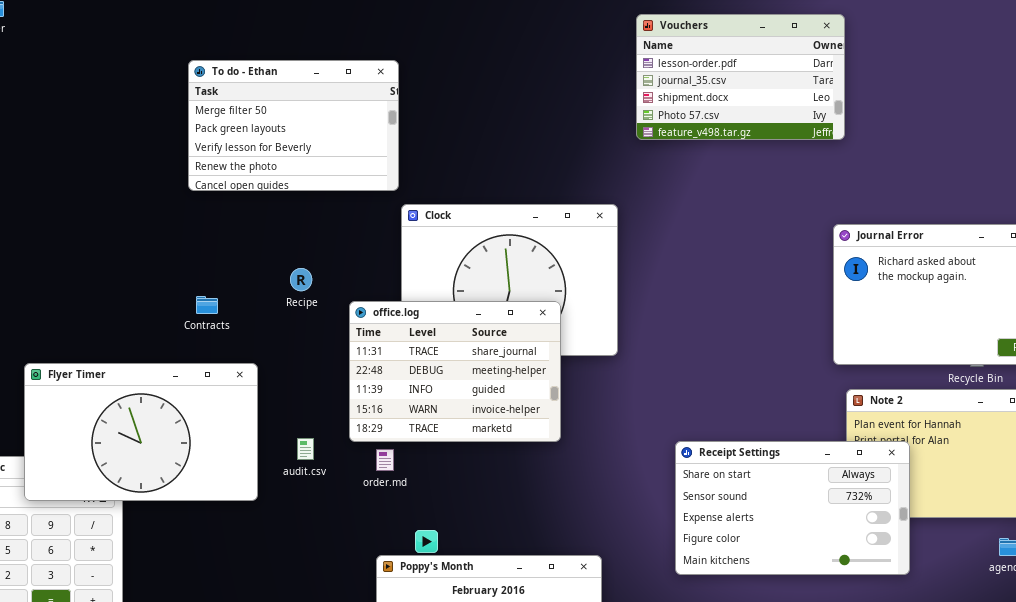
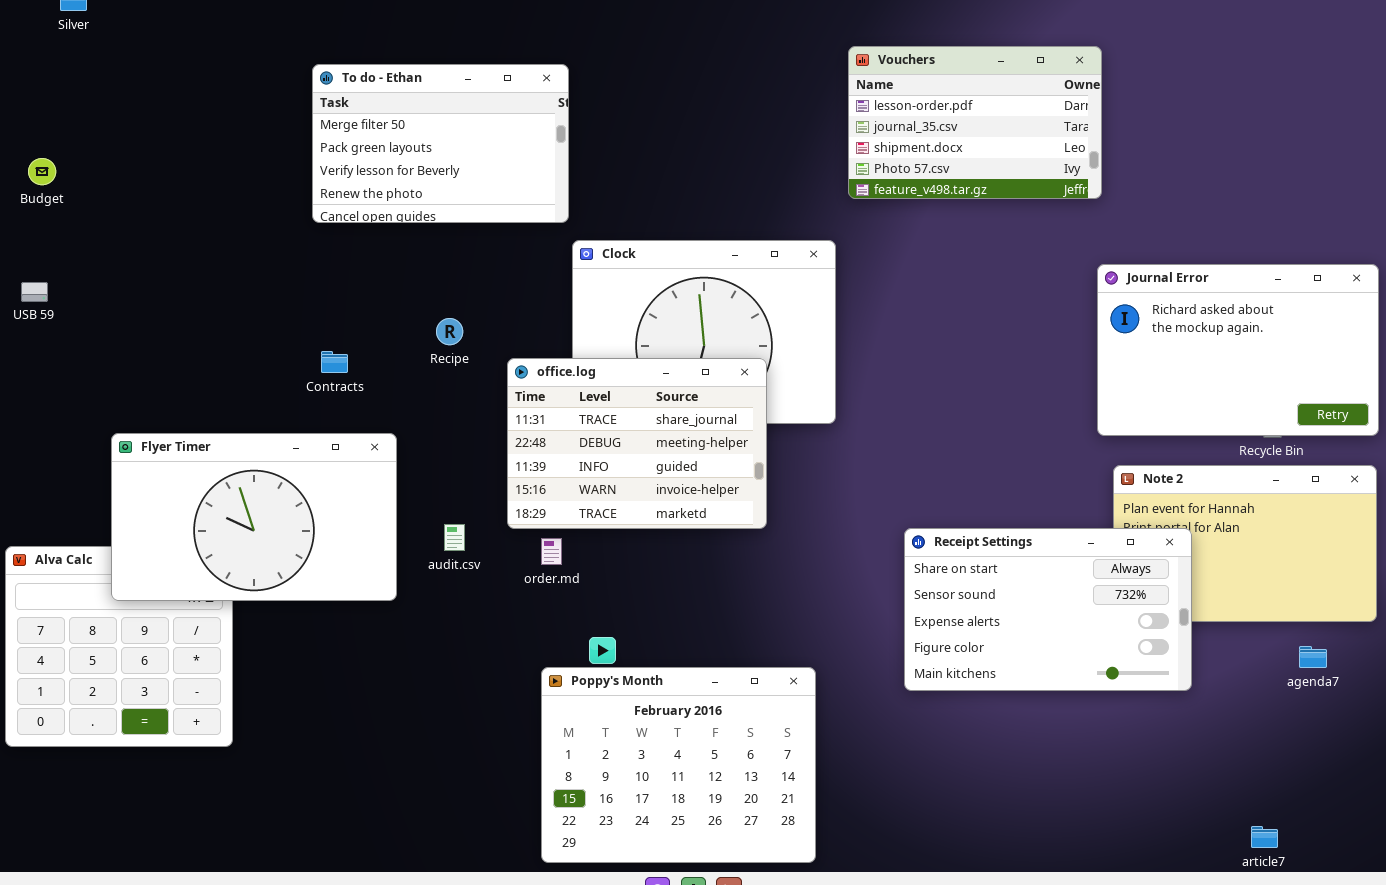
Vouchers: [636,14,845,140] -> [848,46,1102,199], moved

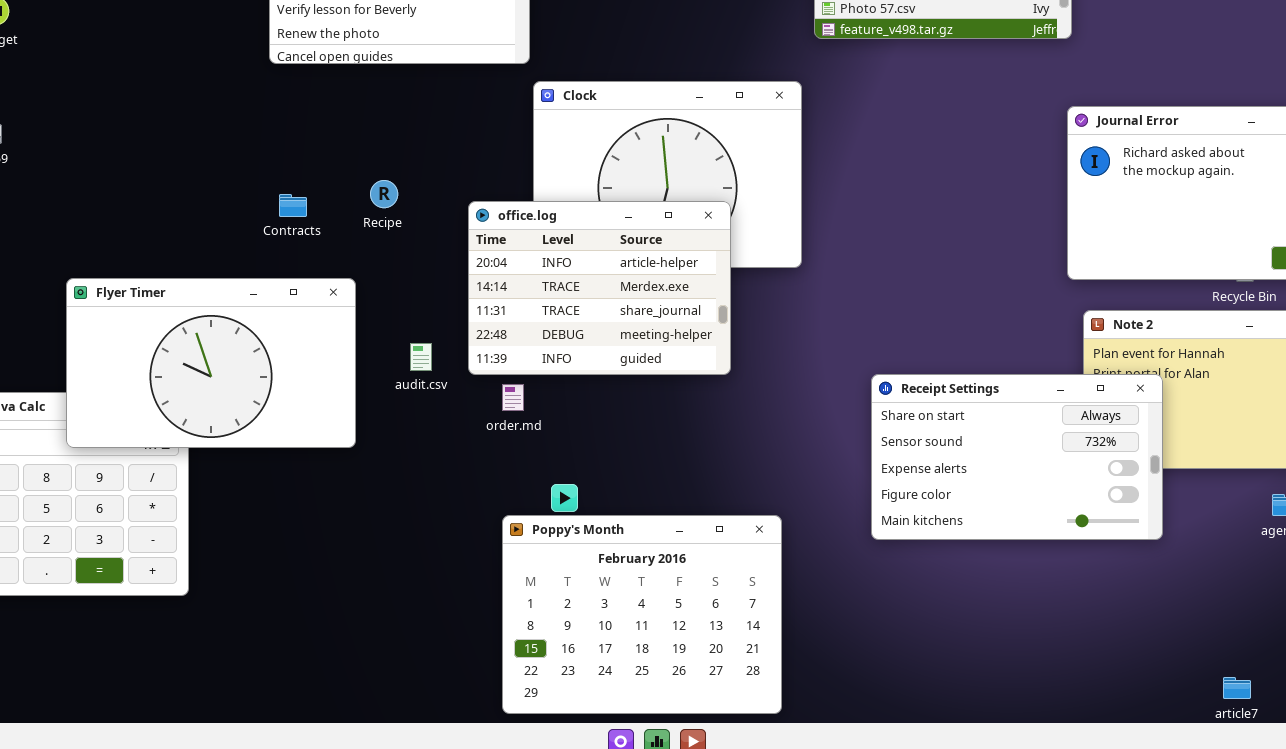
Recipe: [436,318,463,345] -> [370,180,398,208], moved
office.log: [507,358,767,529] -> [468,201,731,375], scrolled up 2 rows
audit.csv: [444,524,465,551] -> [410,343,432,371], moved

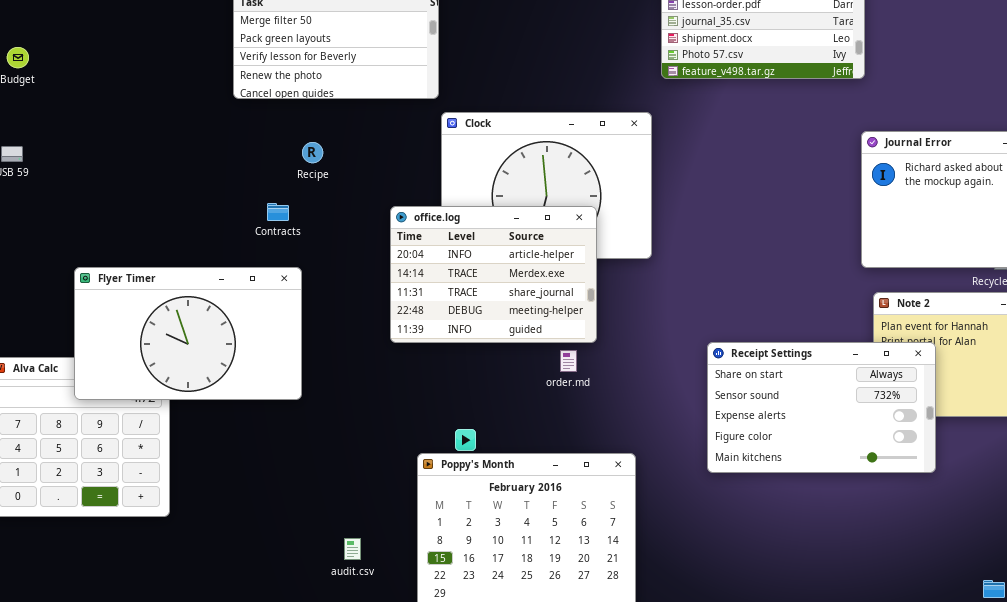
Recipe: [370,180,398,208] -> [302,142,323,163], moved
Contracts: [279,194,307,217] -> [267,203,289,221], moved
audit.csv: [410,343,432,371] -> [344,538,361,560], moved
order.md: [502,384,524,411] -> [560,350,577,372], moved

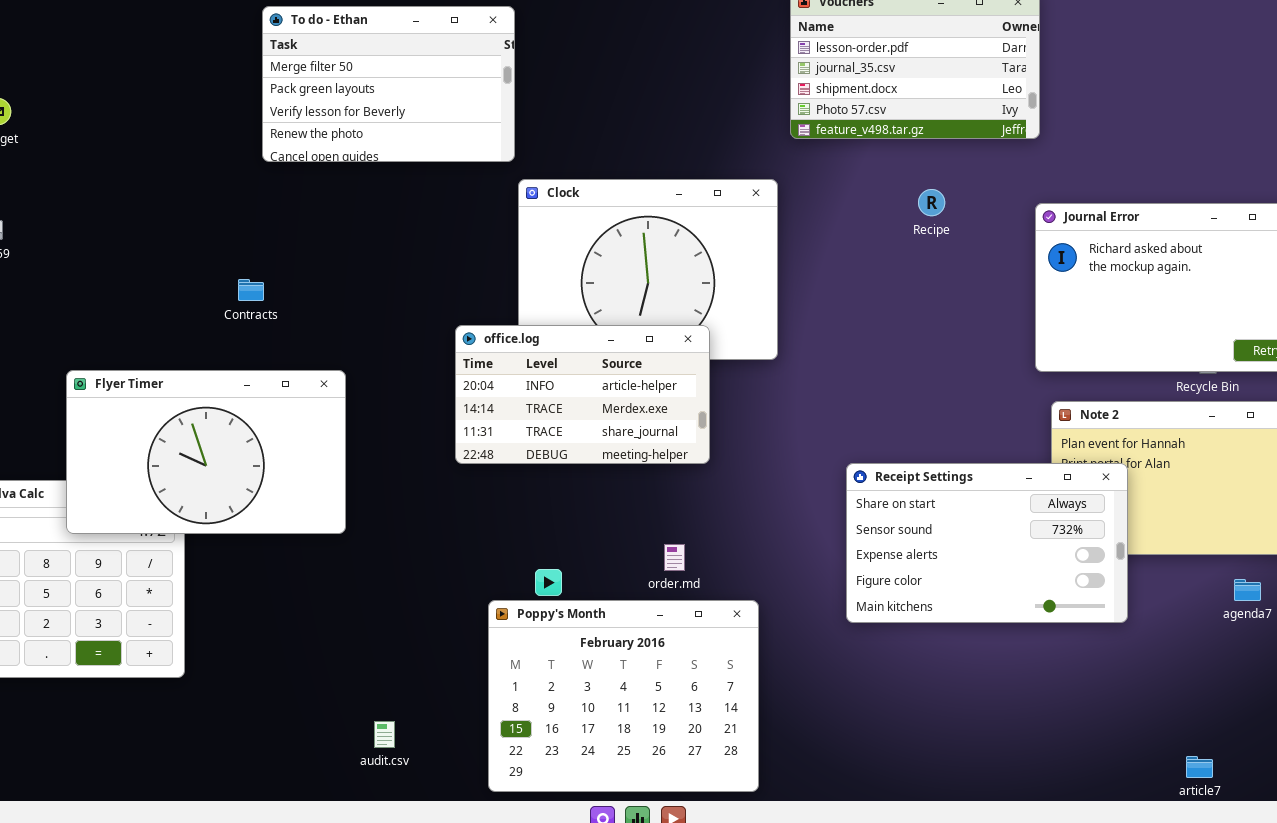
Recipe: [302,142,323,163] -> [918,189,945,216], moved
Contracts: [267,203,289,221] -> [238,279,264,301], moved
office.log: [390,206,597,343] -> [455,325,710,464], resized
order.md: [560,350,577,372] -> [664,544,685,571], moved
audit.csv: [344,538,361,560] -> [374,721,395,748], moved

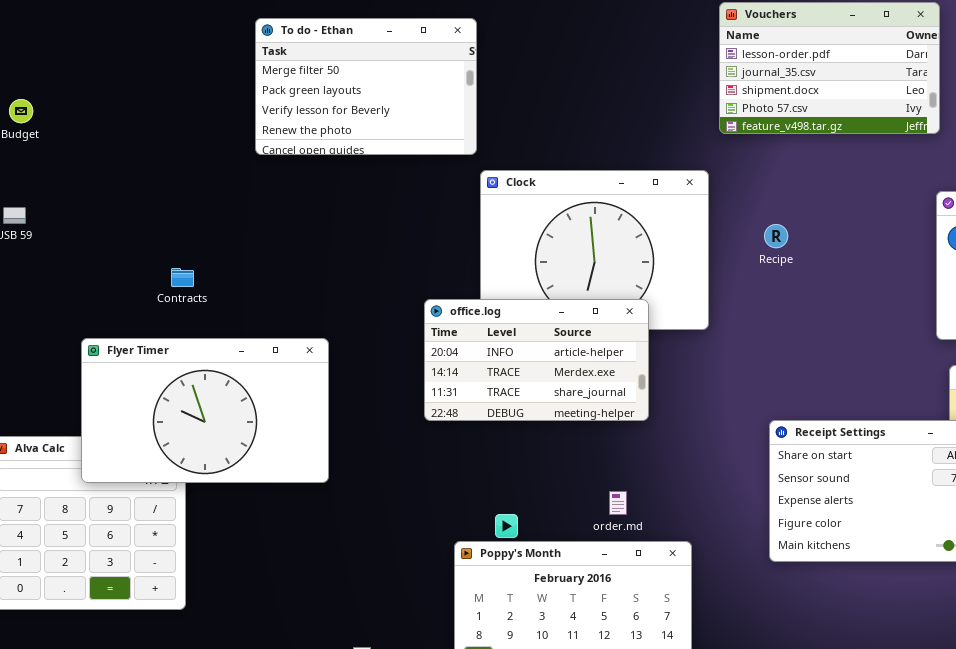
Recipe: [918,189,945,216] -> [764,224,788,248], moved
Contracts: [238,279,264,301] -> [171,268,194,287], moved

